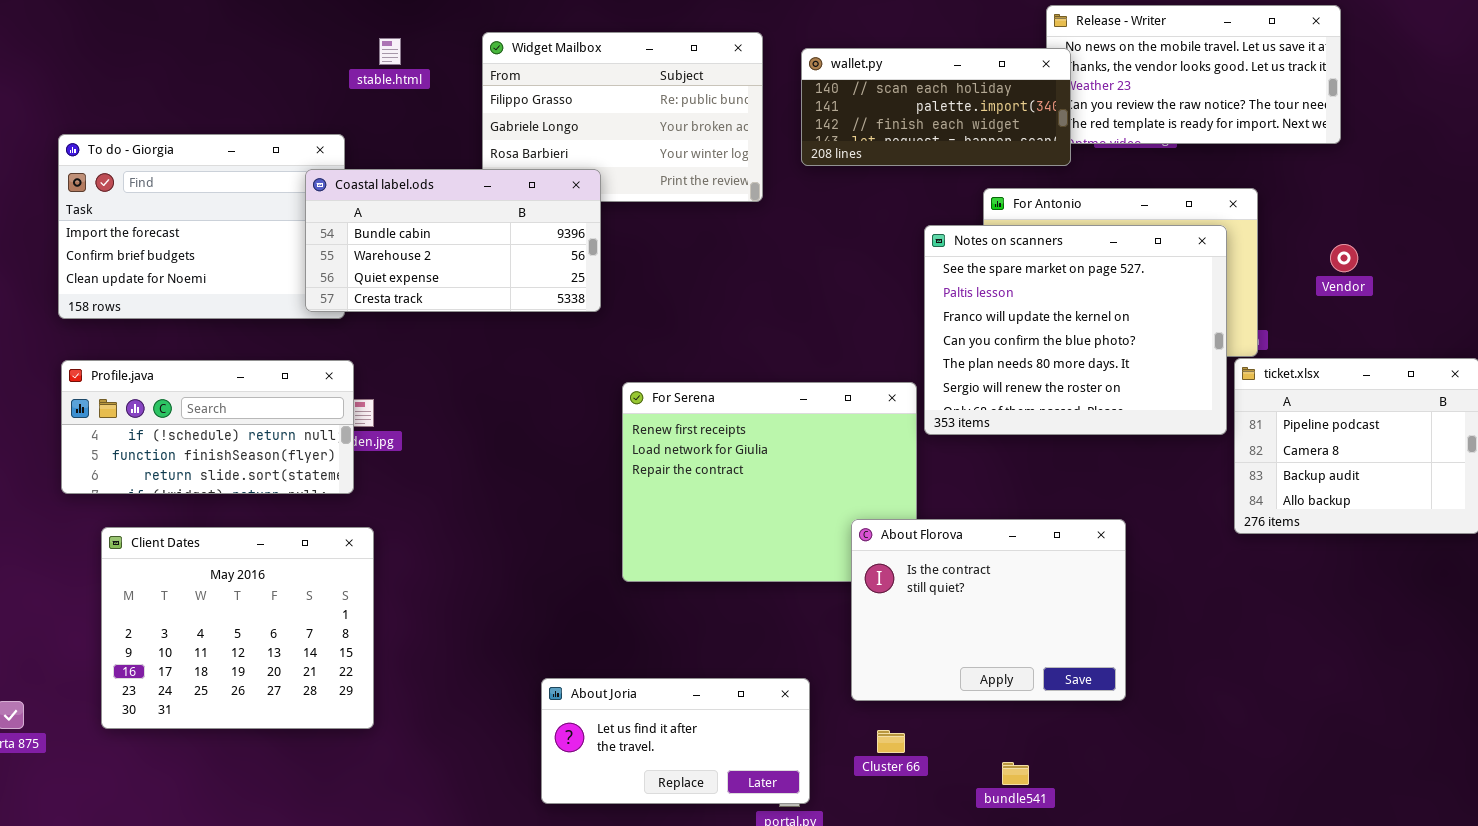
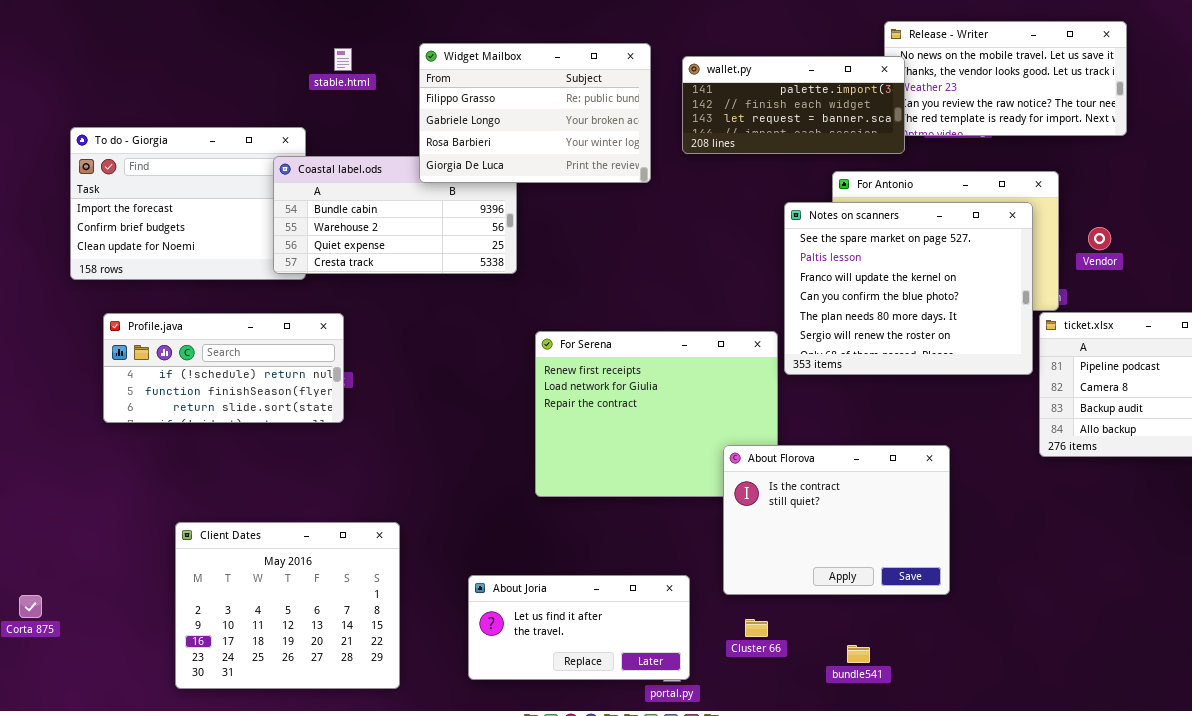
Widget Mailbox: [482,32,763,202] -> [419,43,651,183], raised
wallet.py: [801,48,1071,166] -> [682,56,905,154], scrolled down 1 row
Vendor: [1330,244,1358,272] -> [1088,227,1111,250], moved
Profile.java: [61,360,354,494] -> [103,313,344,423], moved
Client Dates: [101,527,374,729] -> [175,522,400,689], moved

